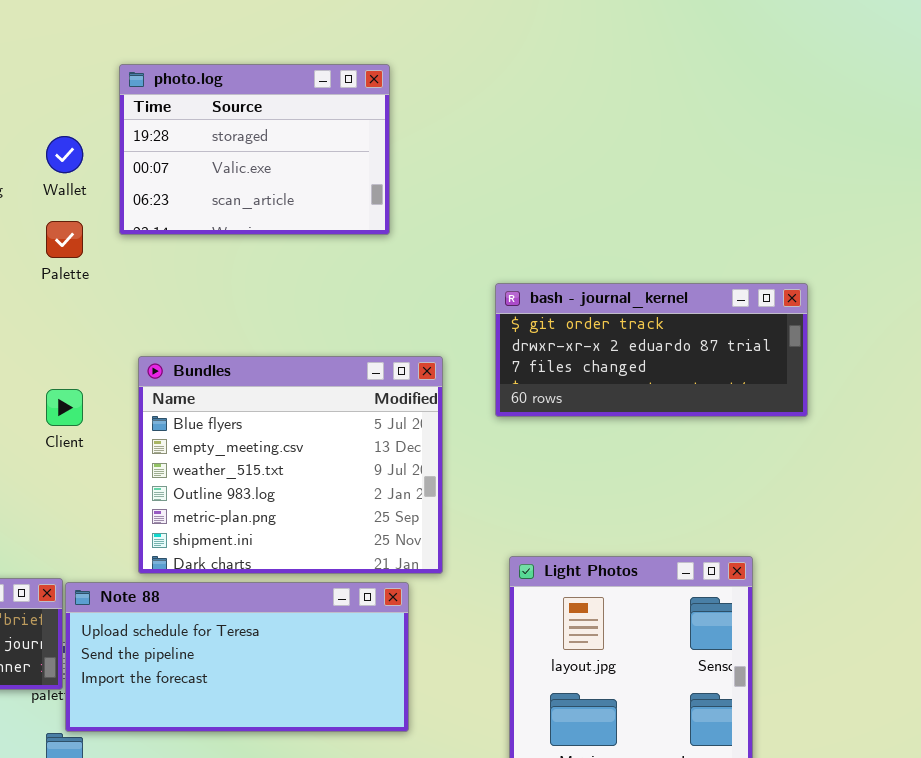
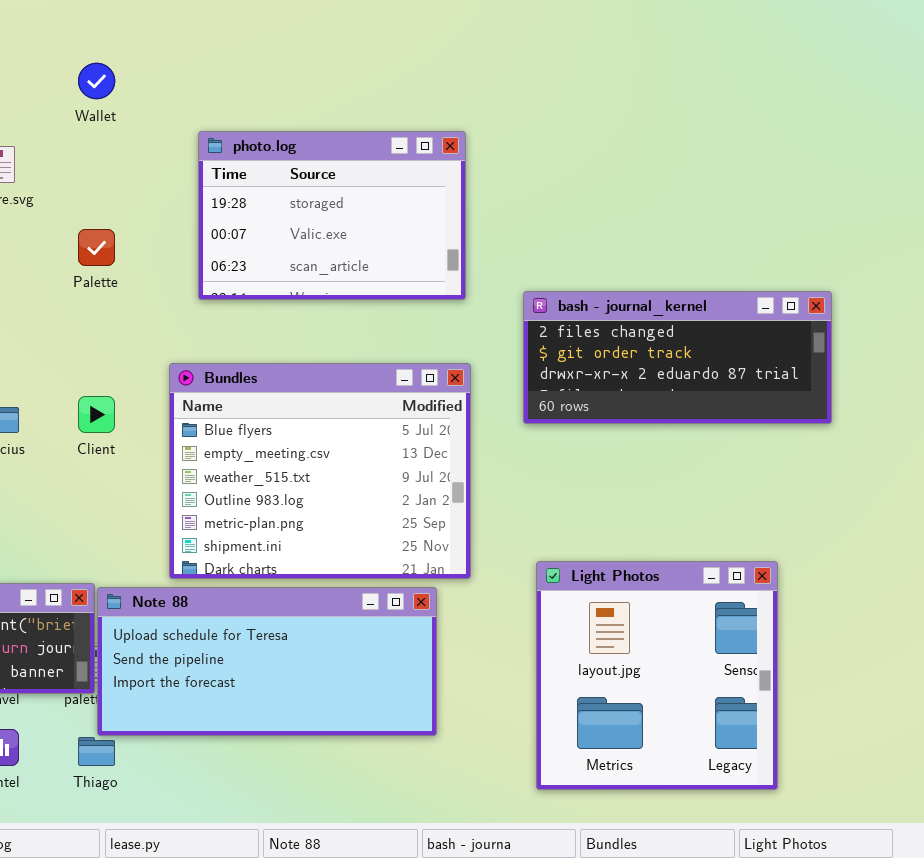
photo.log: [119,64,390,235] -> [198,131,466,300], moved
Wallet: [46,136,83,173] -> [78,63,115,99], moved
bash - journal_kernel: [495,283,808,417] -> [523,291,832,424], scrolled up 1 row

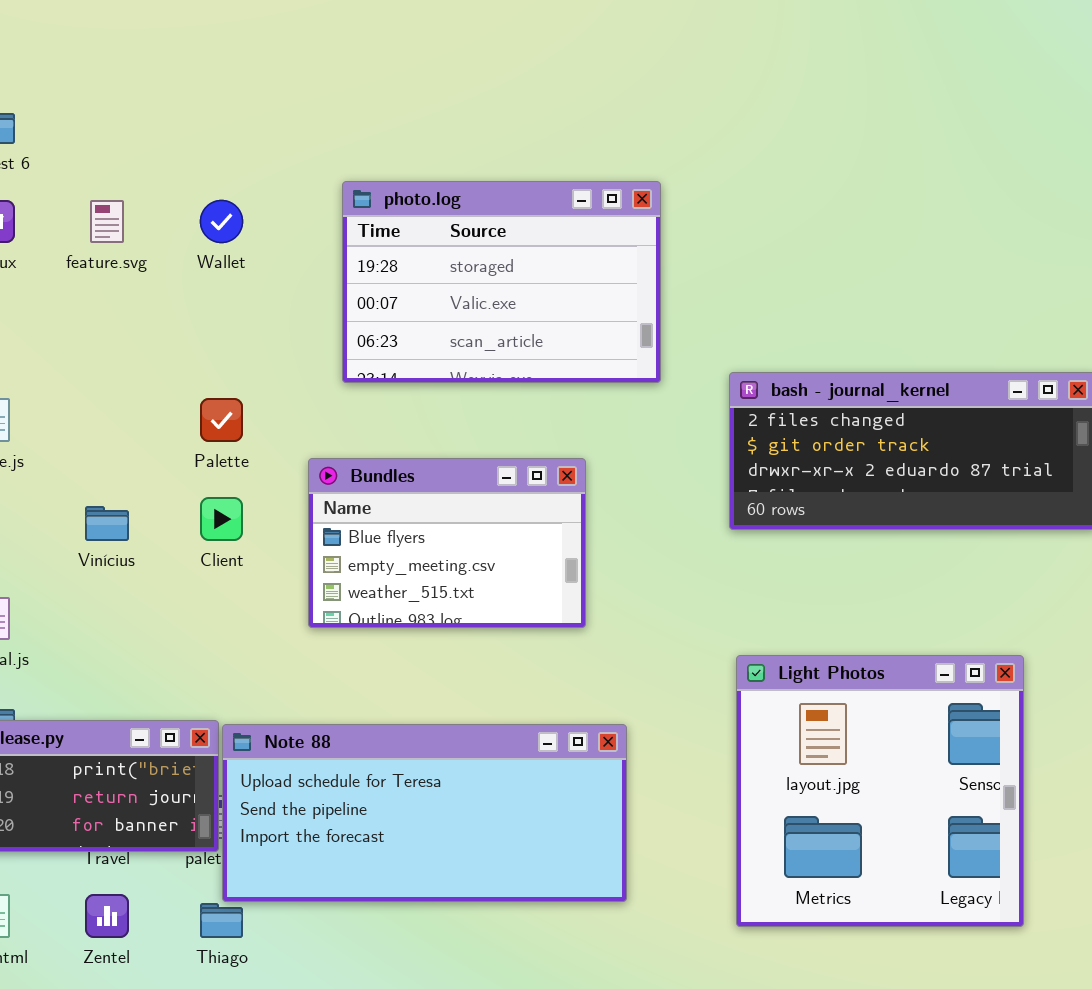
Wallet: [78,63,115,99] -> [200,200,243,243], moved
Palette: [78,229,115,266] -> [200,398,243,442], moved
Bundles: [169,363,471,579] -> [308,458,586,628], resized
Light Photos: [536,561,778,790] -> [736,655,1024,927], moved

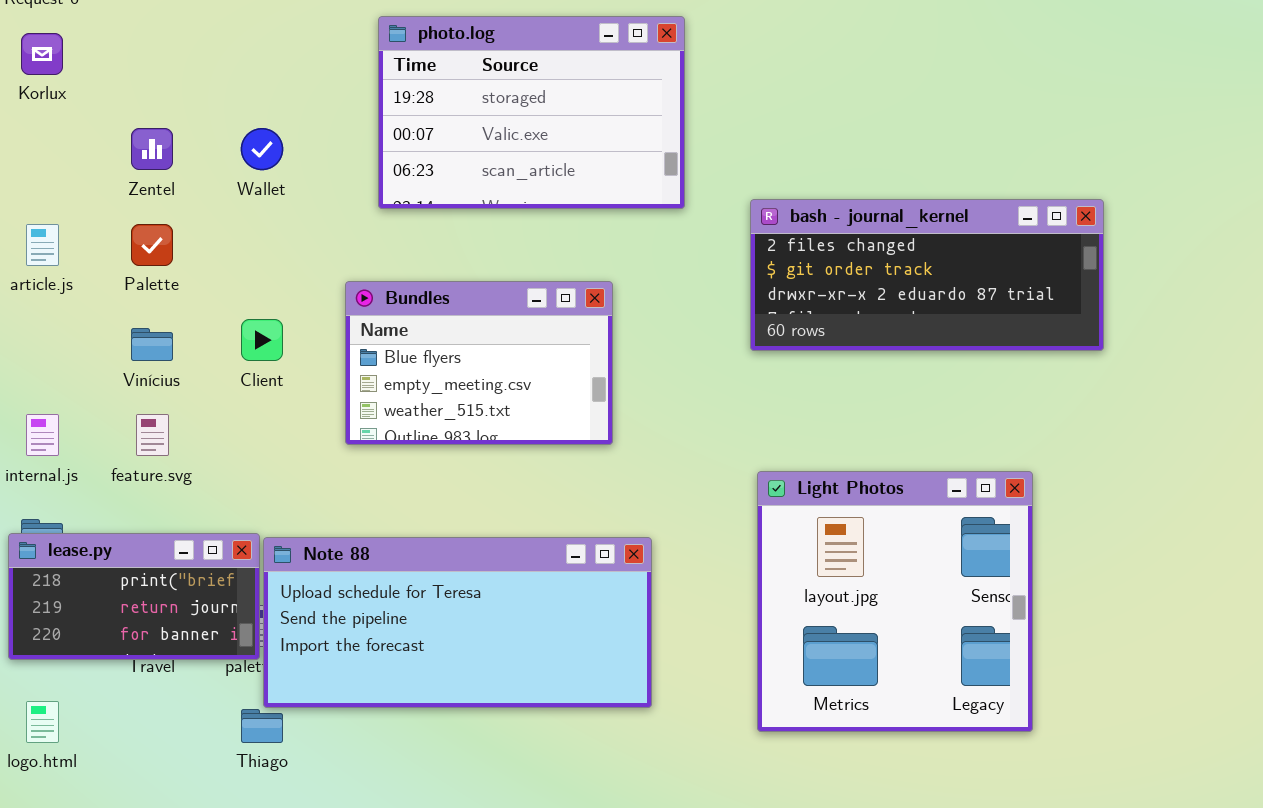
feature.svg: [90,200,124,243] -> [136,414,169,456], moved
Wallet: [200,200,243,243] -> [241,128,283,170], moved
Palette: [200,398,243,442] -> [131,224,173,266], moved
Zentel: [85,894,129,938] -> [131,128,173,170], moved

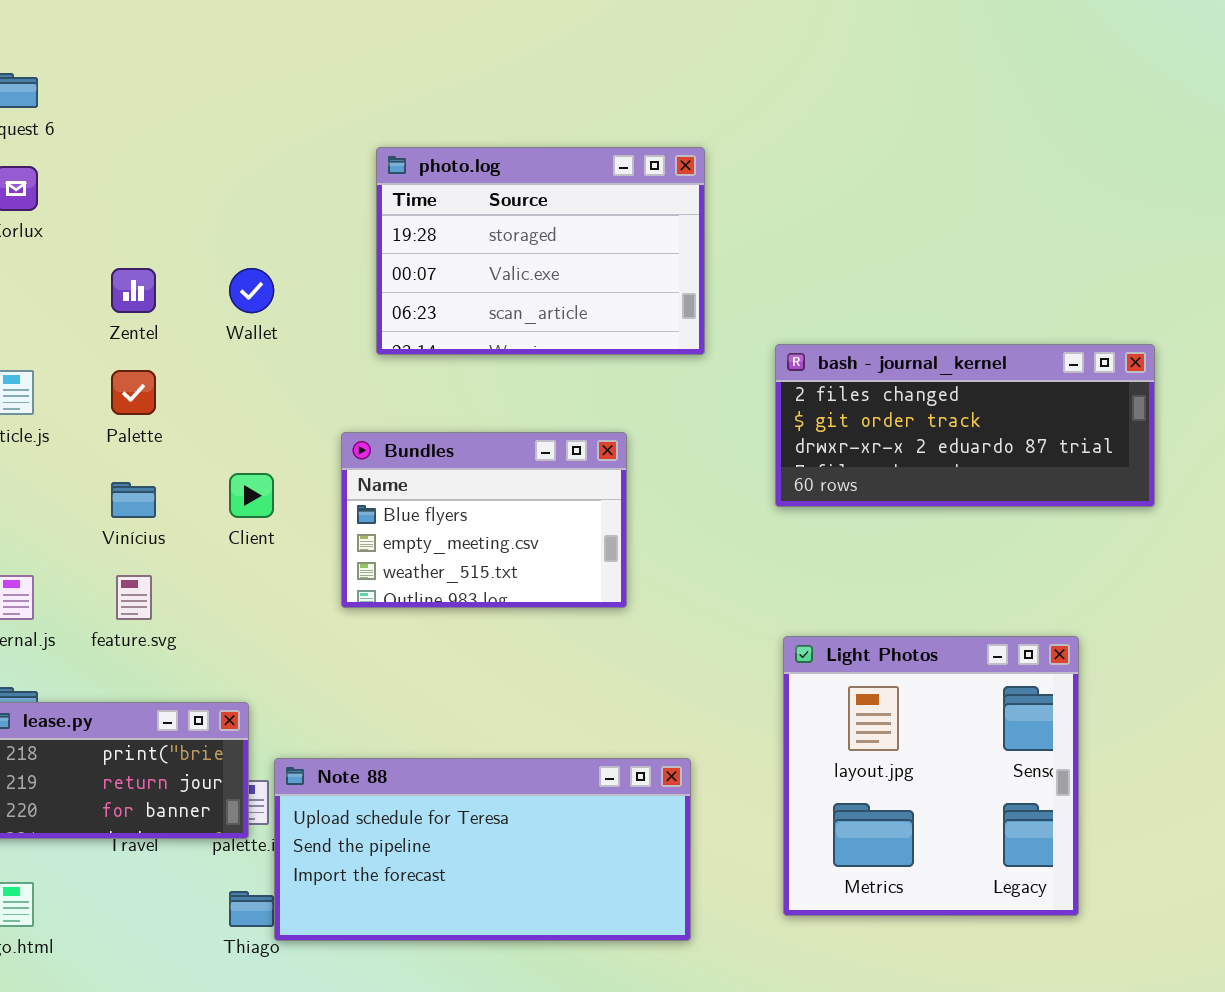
Note 88: [263,537,652,708] -> [274,758,691,941], moved

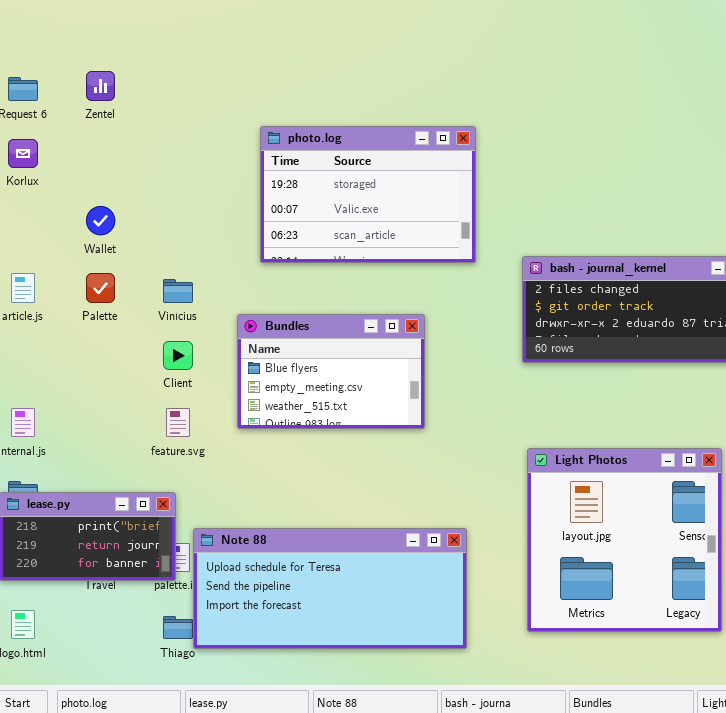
Zentel: [111,268,156,313] -> [86,71,115,101], moved
Wallet: [229,268,274,313] -> [86,206,115,235], moved
Vinícius: [111,482,156,518] -> [163,279,193,303], moved
feature.svg: [116,575,152,620] -> [166,408,190,437], moved

